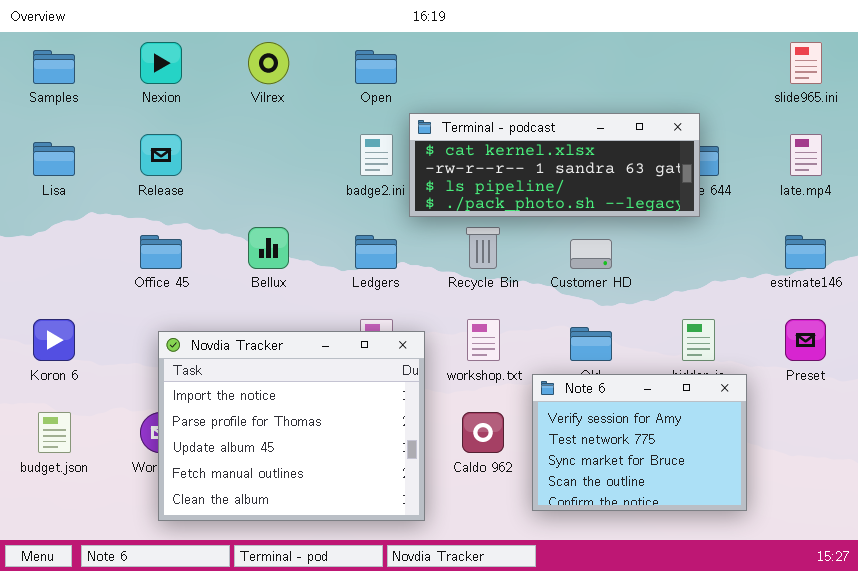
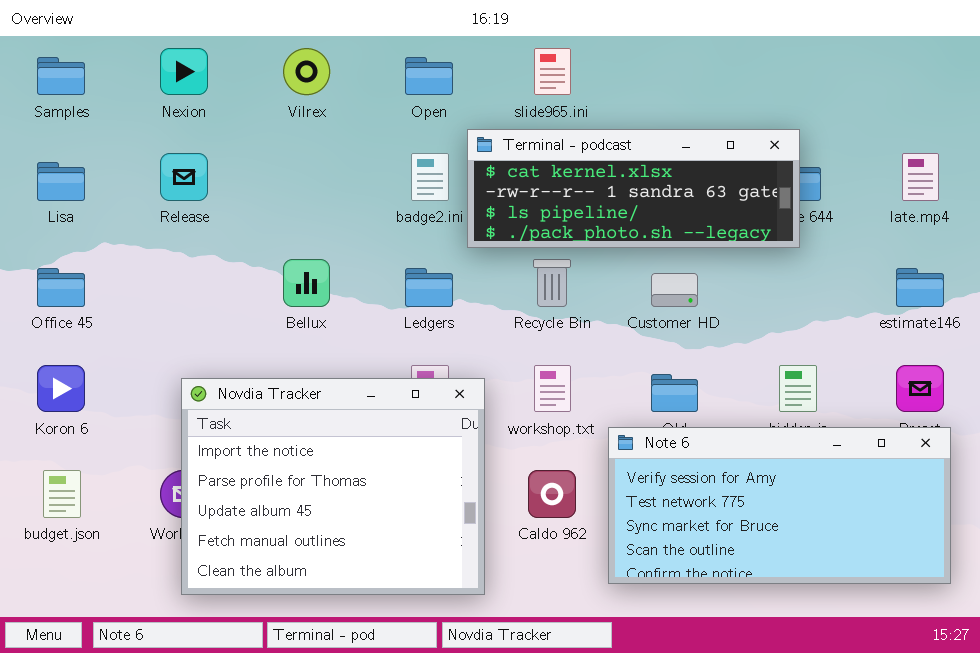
slide965.ini: [790,42,822,84] -> [534,48,571,95], moved
Office 45: [140,235,182,269] -> [37,268,85,307], moved
Note 6: [532,374,747,511] -> [608,427,951,584], resized

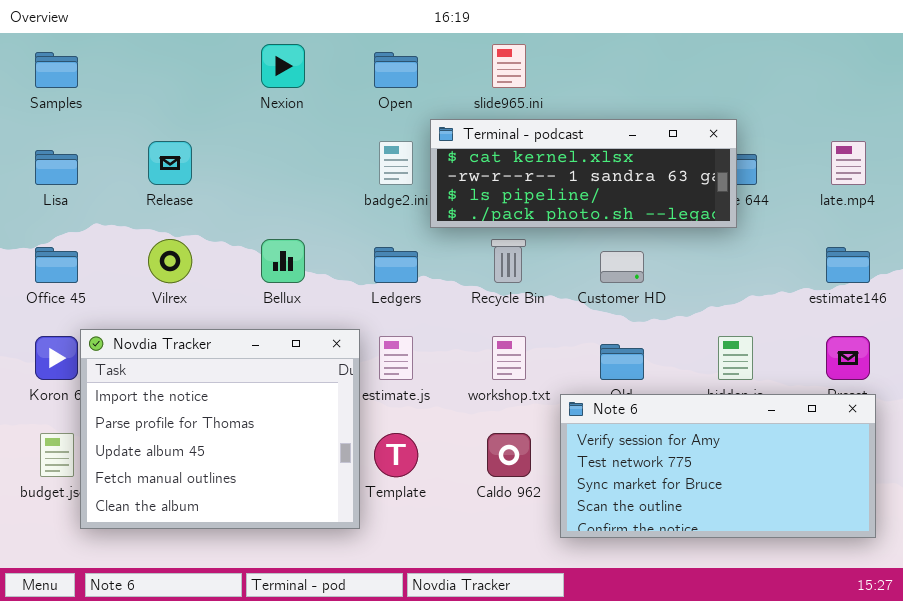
Nexion: [160,48,208,95] -> [261,44,305,88], moved
Vilrex: [283,48,330,95] -> [148,239,192,283], moved
Novdia Tracker: [181,378,485,595] -> [80,329,360,529], moved

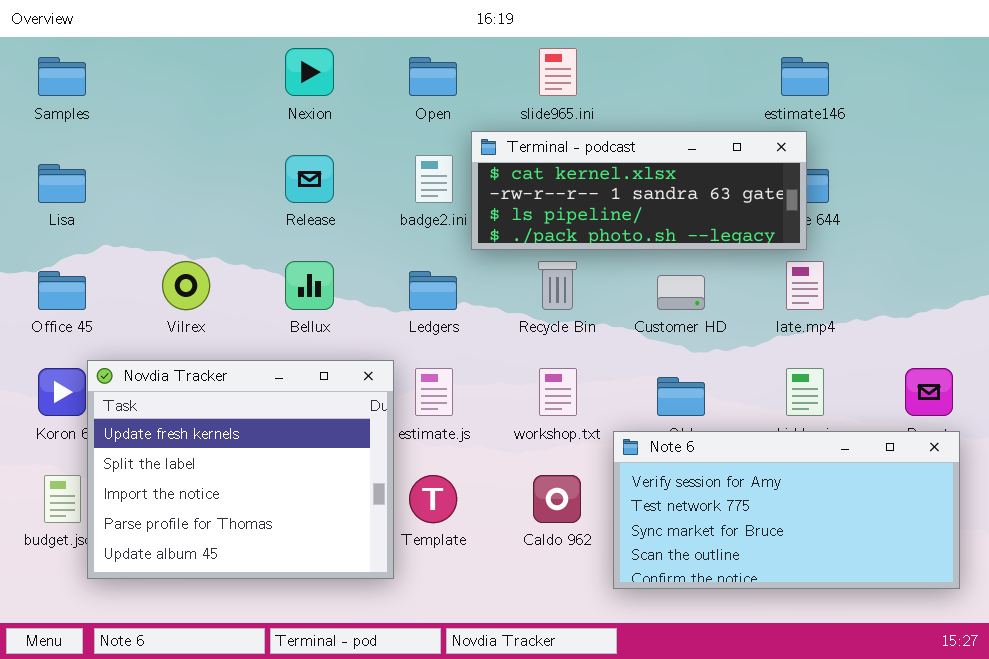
Release: [148,141,192,185] -> [285,155,334,203], moved
late.mp4: [831,141,866,185] -> [786,261,824,310], moved
estimate146: [826,247,870,283] -> [781,57,829,96], moved
Novdia Tracker: [80,329,360,529] -> [87,360,394,579], scrolled up 2 rows

